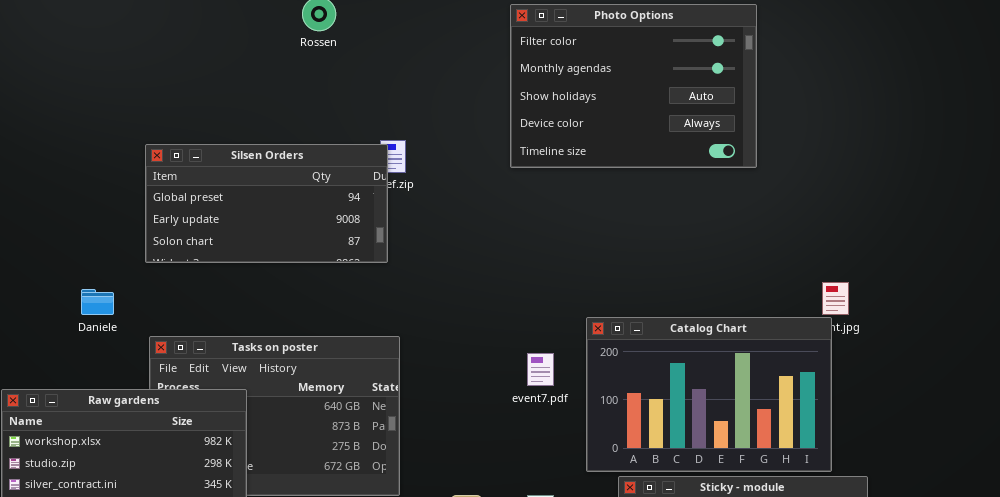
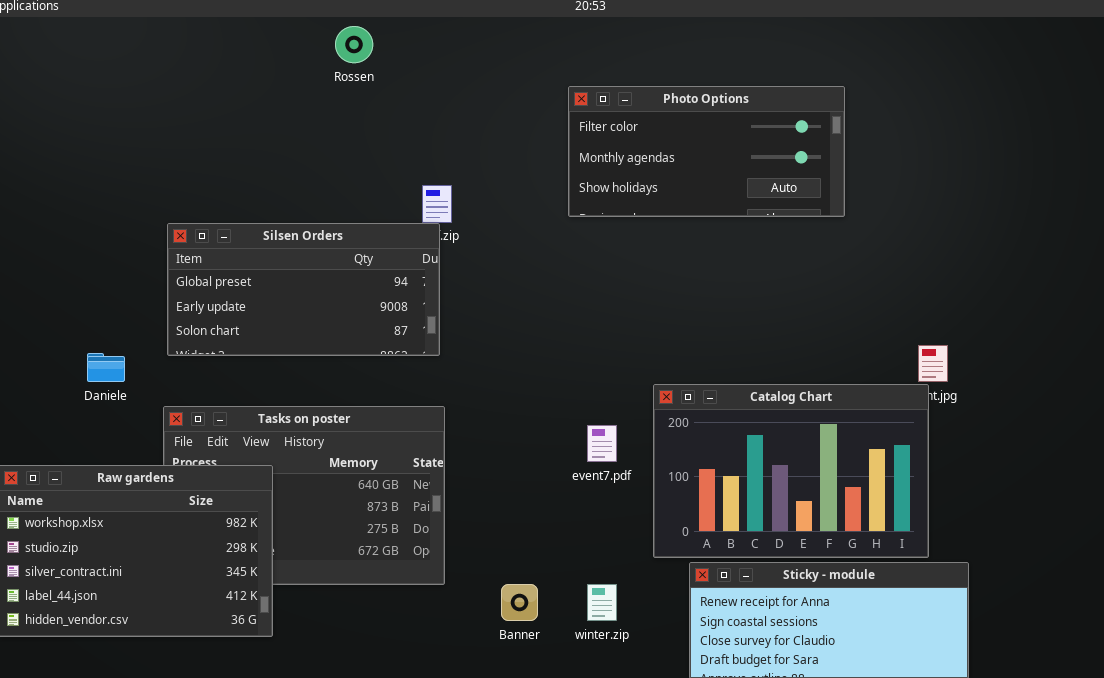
Photo Options: [510,4,757,168] -> [568,86,845,217], resized
Silsen Orders: [145,144,388,263] -> [167,223,440,356], moved

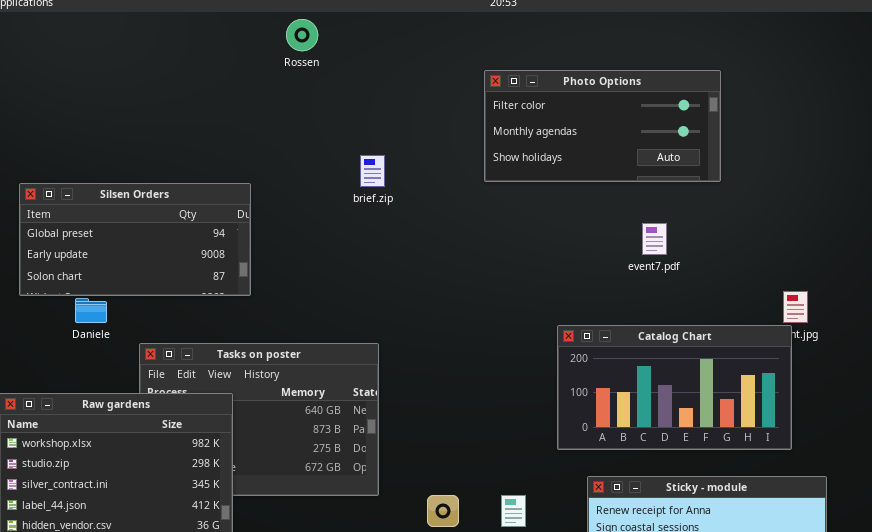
Silsen Orders: [167,223,440,356] -> [19,183,251,296], moved
Catalog Chart: [653,384,929,558] -> [557,325,792,450], resized
event7.pdf: [587,425,617,462] -> [642,223,667,255], moved

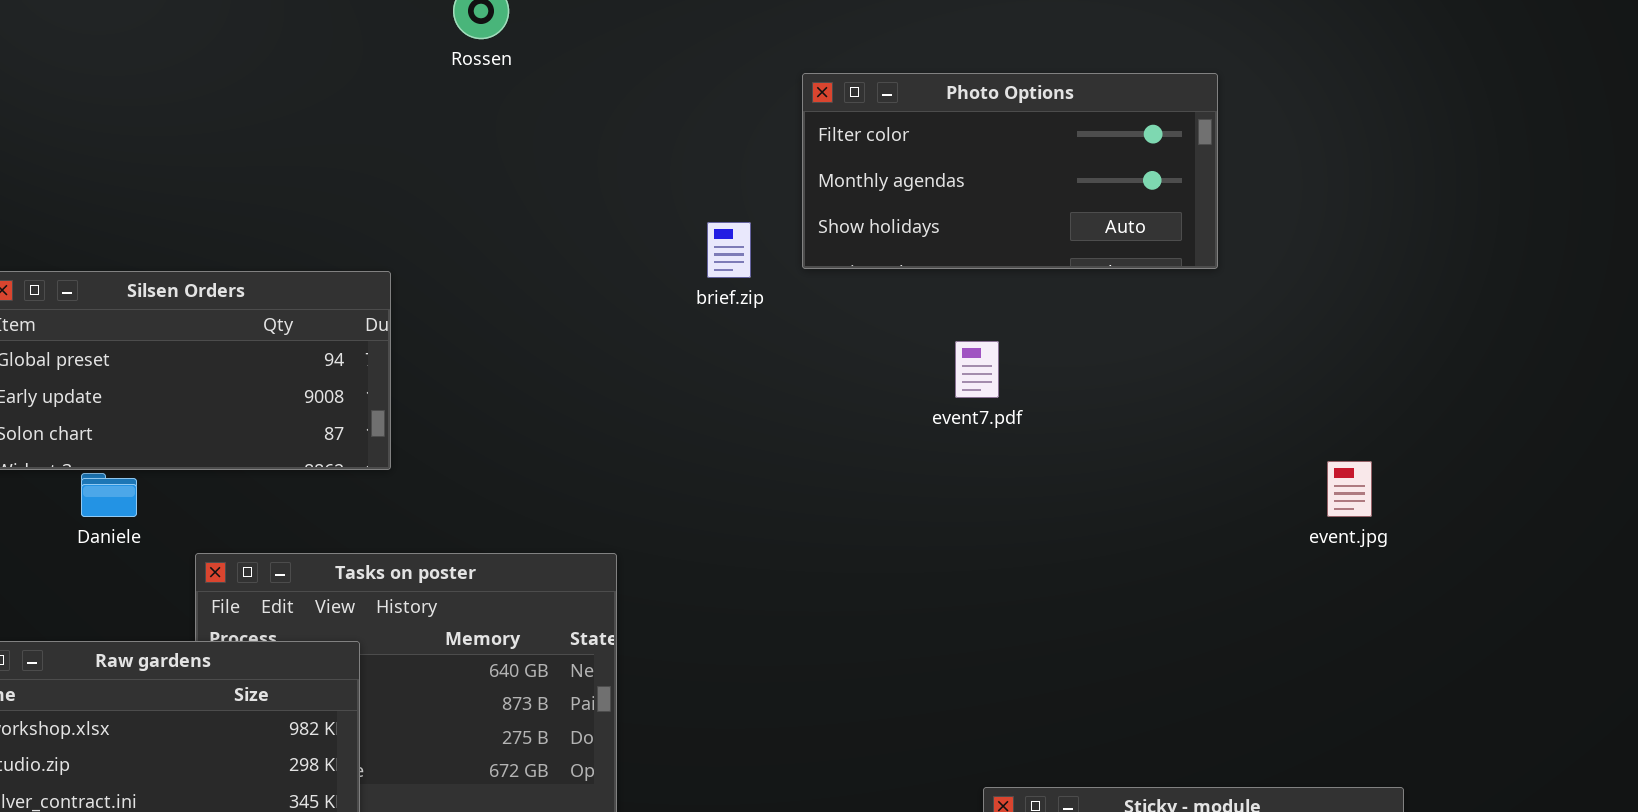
brief.zip: [360,155,385,187] -> [707,222,751,278], moved
event7.pdf: [642,223,667,255] -> [955,341,999,398], moved
Catalog Chart: [557,325,792,450] -> none, closed

